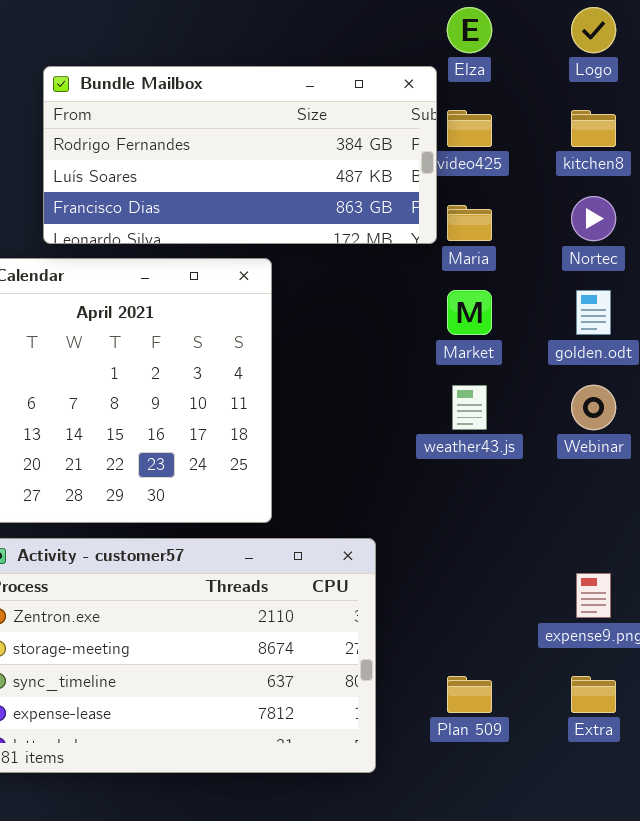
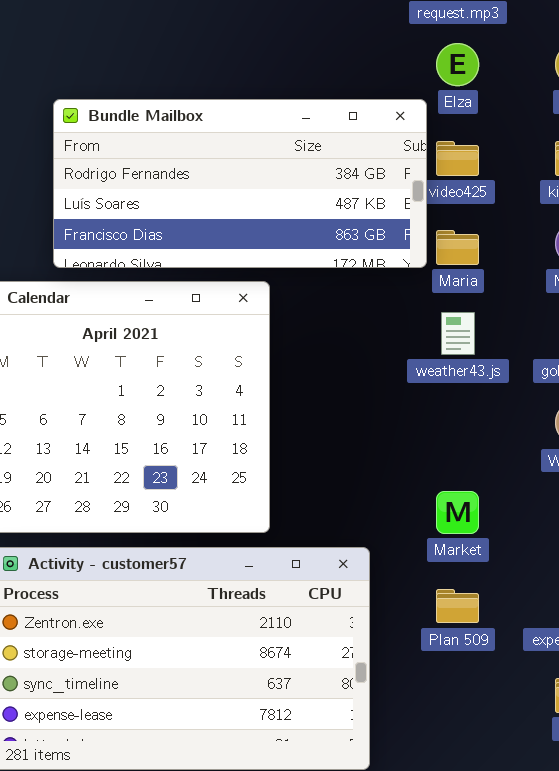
Market: [447,290,492,335] -> [436,491,479,534], moved
weather43.js: [452,385,487,430] -> [441,312,475,355], moved
Plan 509: [447,676,492,713] -> [436,589,479,623], moved

